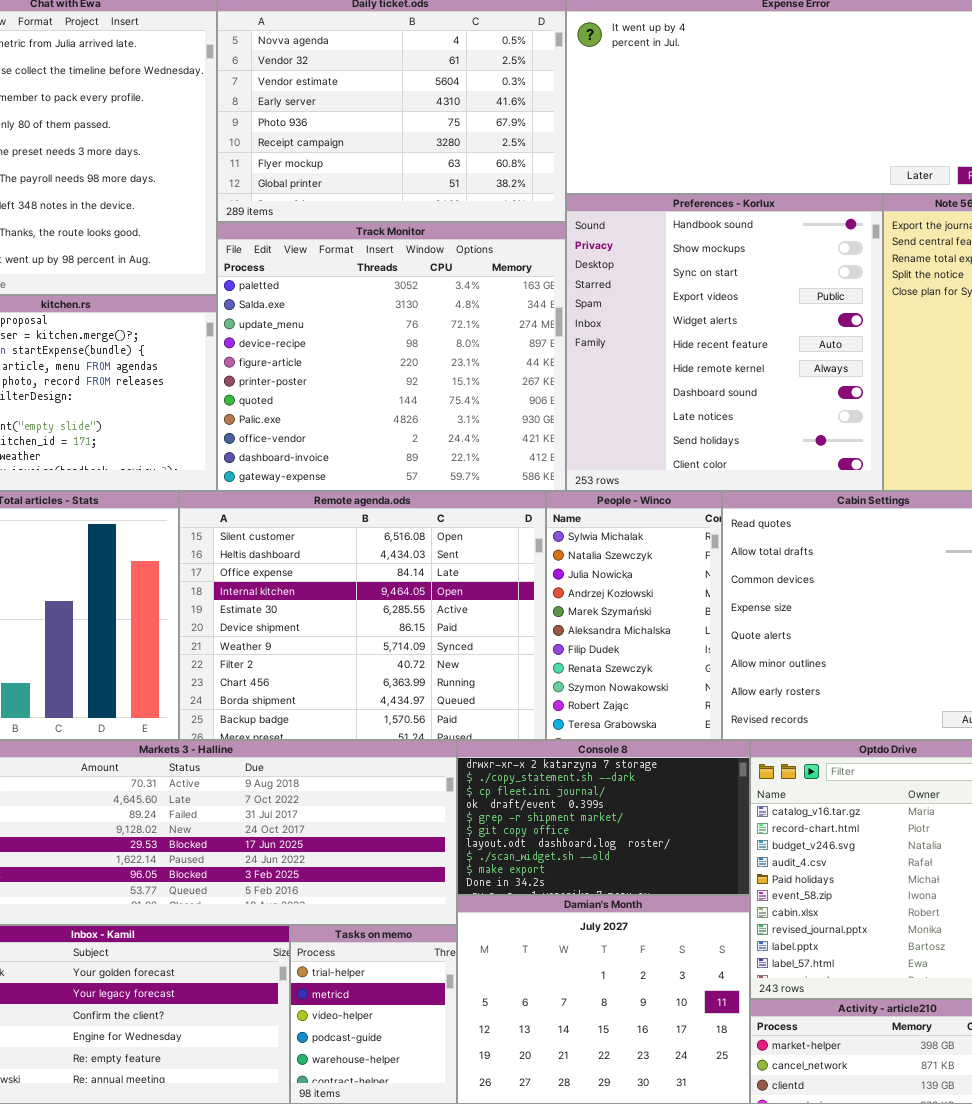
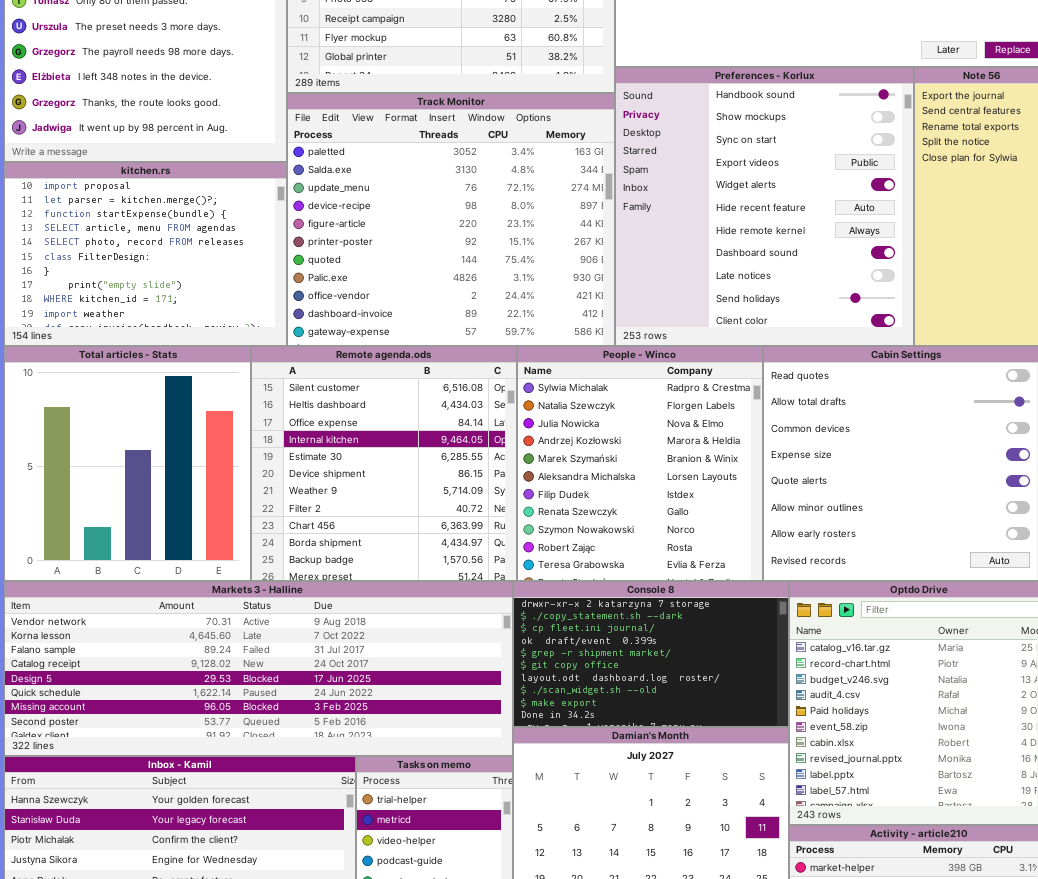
Remote agenda.ods: [179,491,546,740] -> [251,346,517,581], resized
People - Winco: [546,491,722,740] -> [517,346,763,581], resized

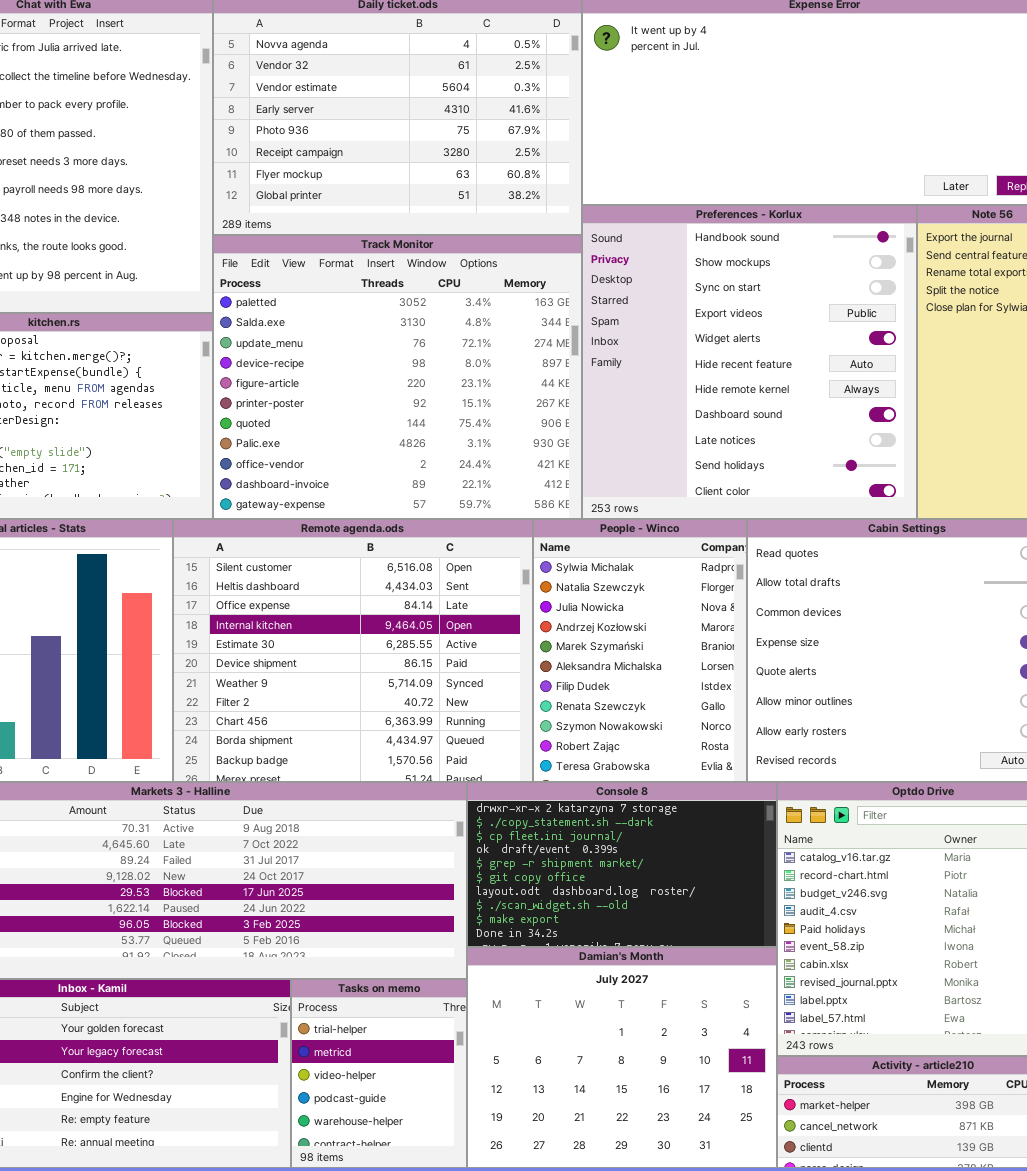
Remote agenda.ods: [251,346,517,581] -> [173,519,533,782], resized
People - Winco: [517,346,763,581] -> [533,519,747,782], resized

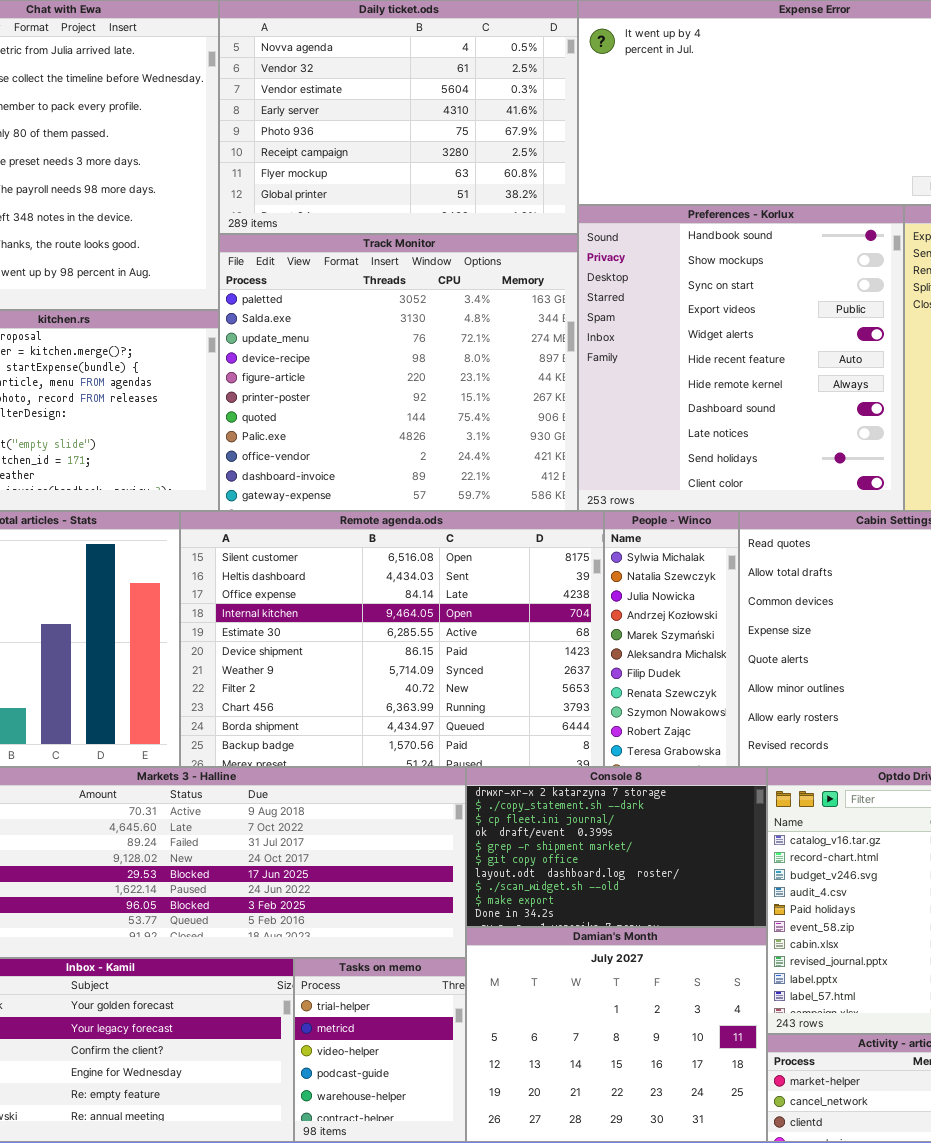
Remote agenda.ods: [173,519,533,782] -> [180,511,604,767], resized
People - Winco: [533,519,747,782] -> [604,511,739,767], resized

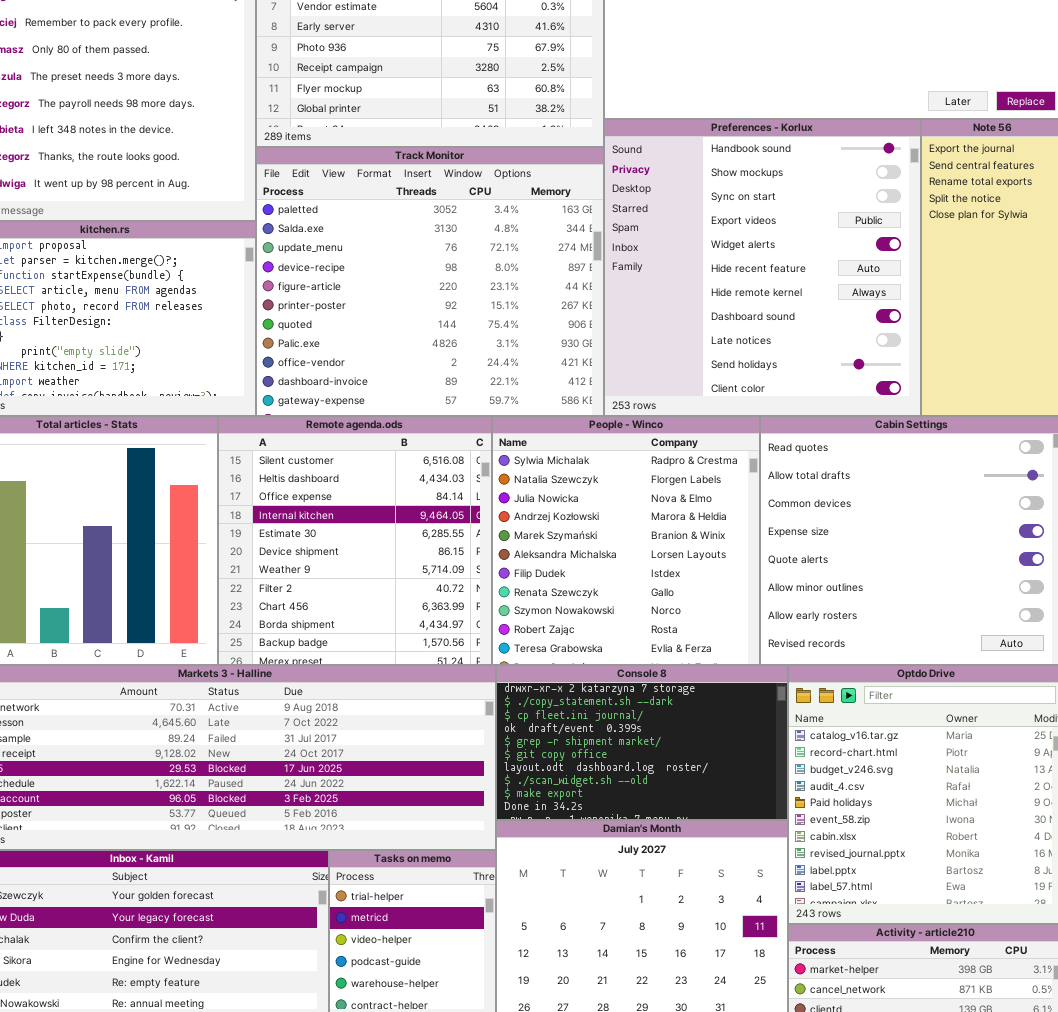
Remote agenda.ods: [180,511,604,767] -> [218,416,492,665], resized
People - Winco: [604,511,739,767] -> [492,416,760,665], resized

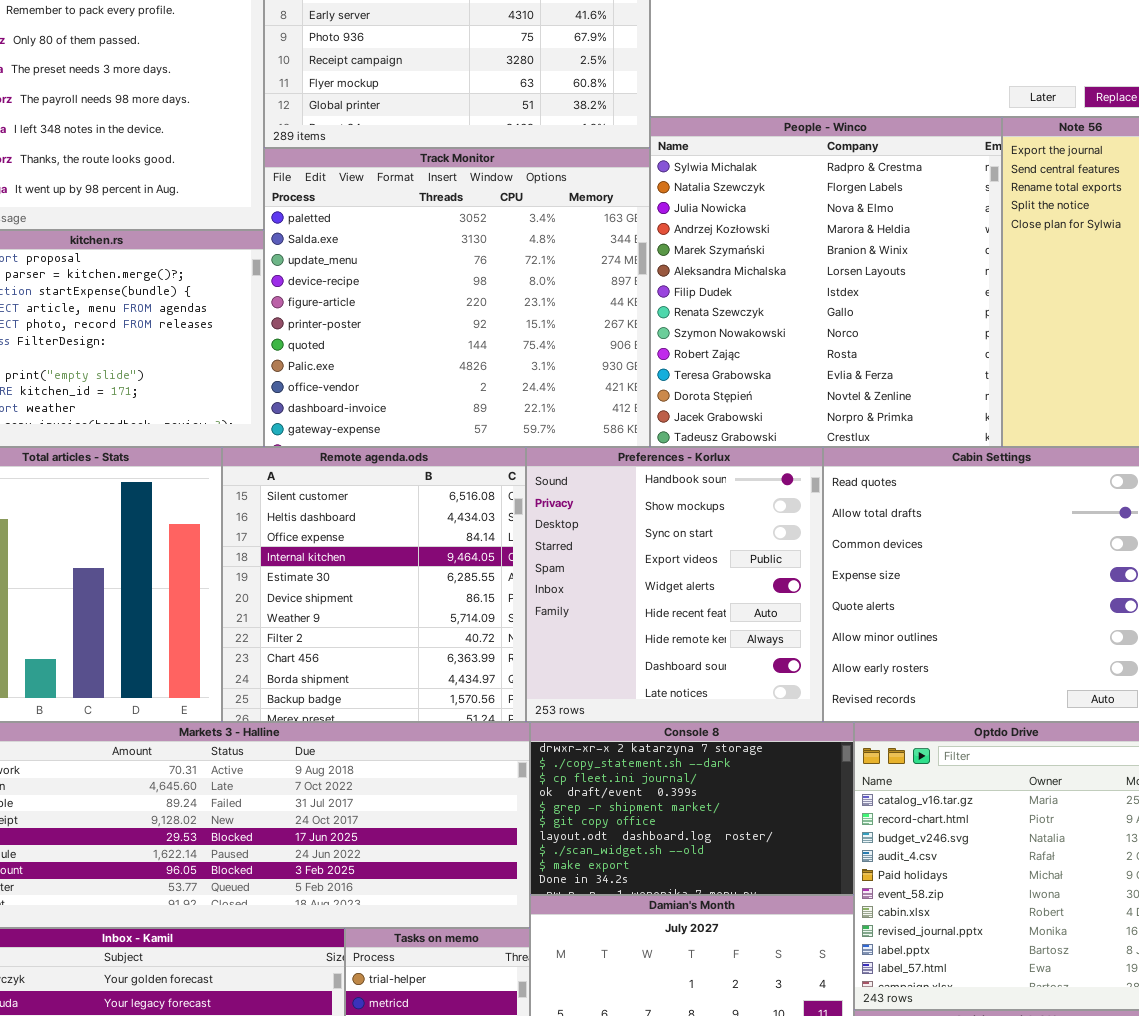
Preferences - Korlux: [604,119,921,416] -> [526,447,823,722], moved, resized
People - Winco: [492,416,760,665] -> [650,117,1002,447], moved, resized

